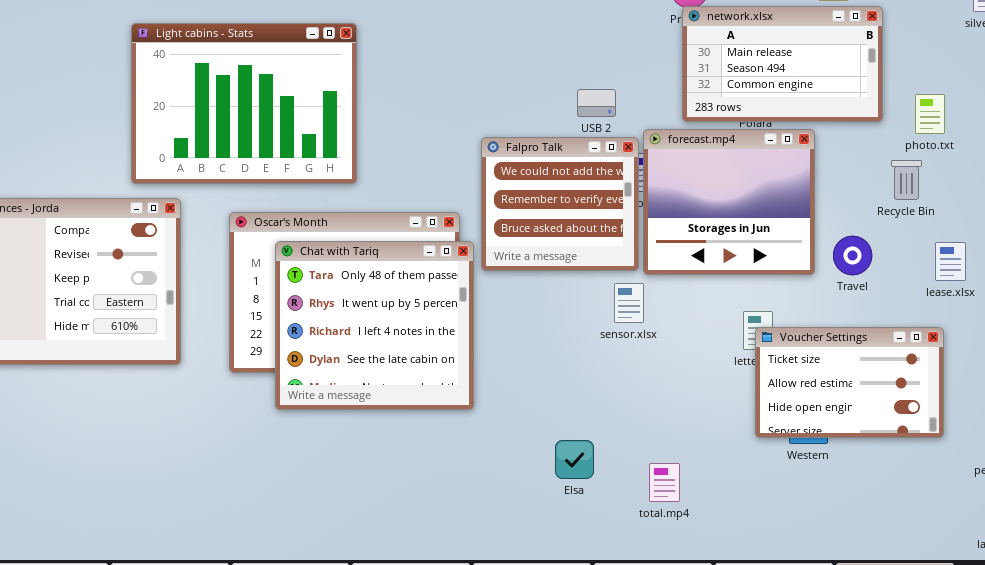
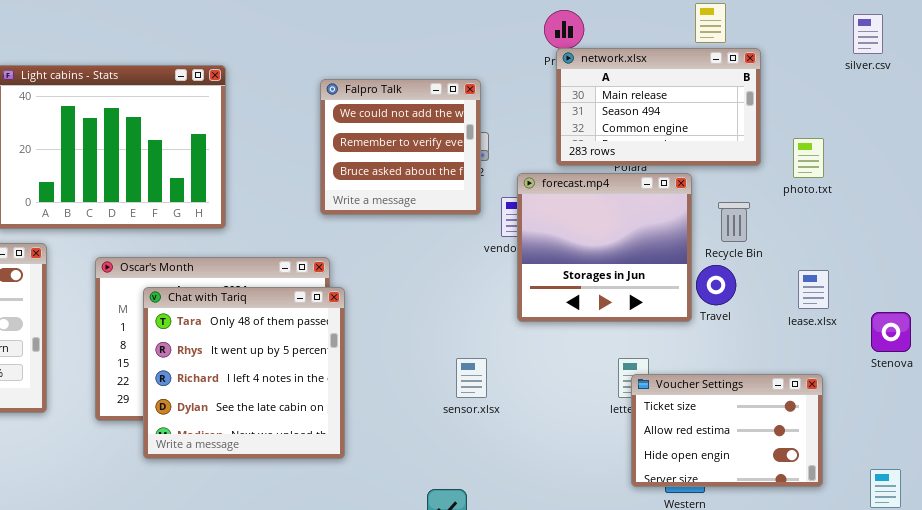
Falpro Talk: [481,137,639,271] -> [320,79,481,215], moved
Recycle Bin: [891,160,922,200] -> [718,202,750,242], moved
Travel: [833,236,872,275] -> [696,265,736,305], moved
lease.xlsx: [935,242,966,281] -> [798,270,829,309], moved
sensor.xlsx: [614,283,644,323] -> [456,358,487,398], moved

